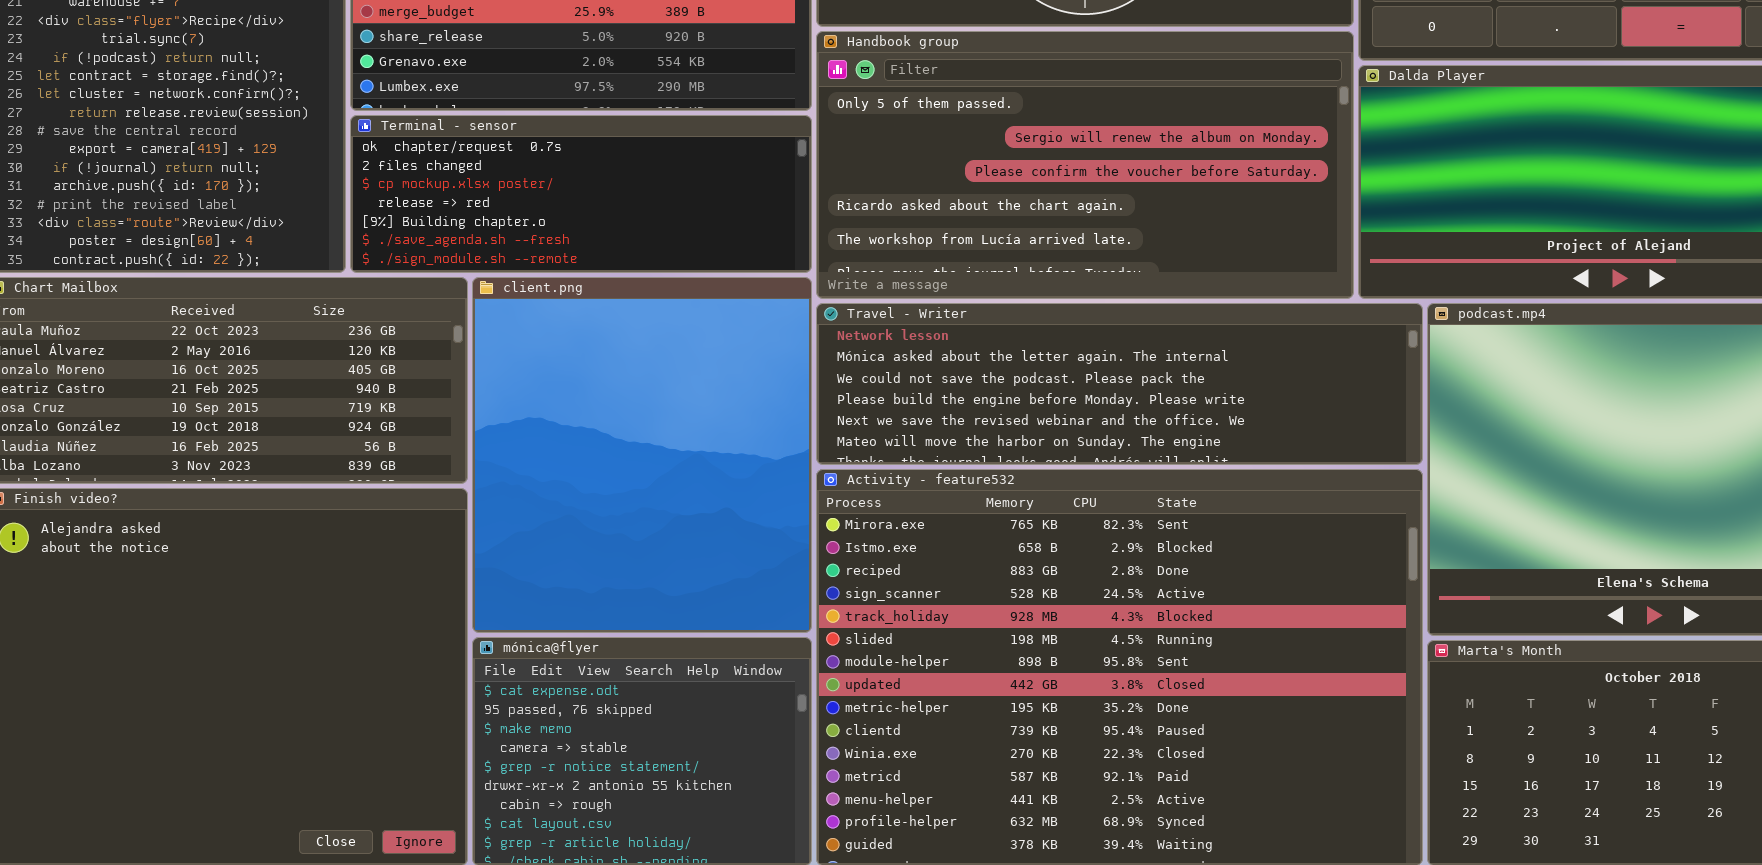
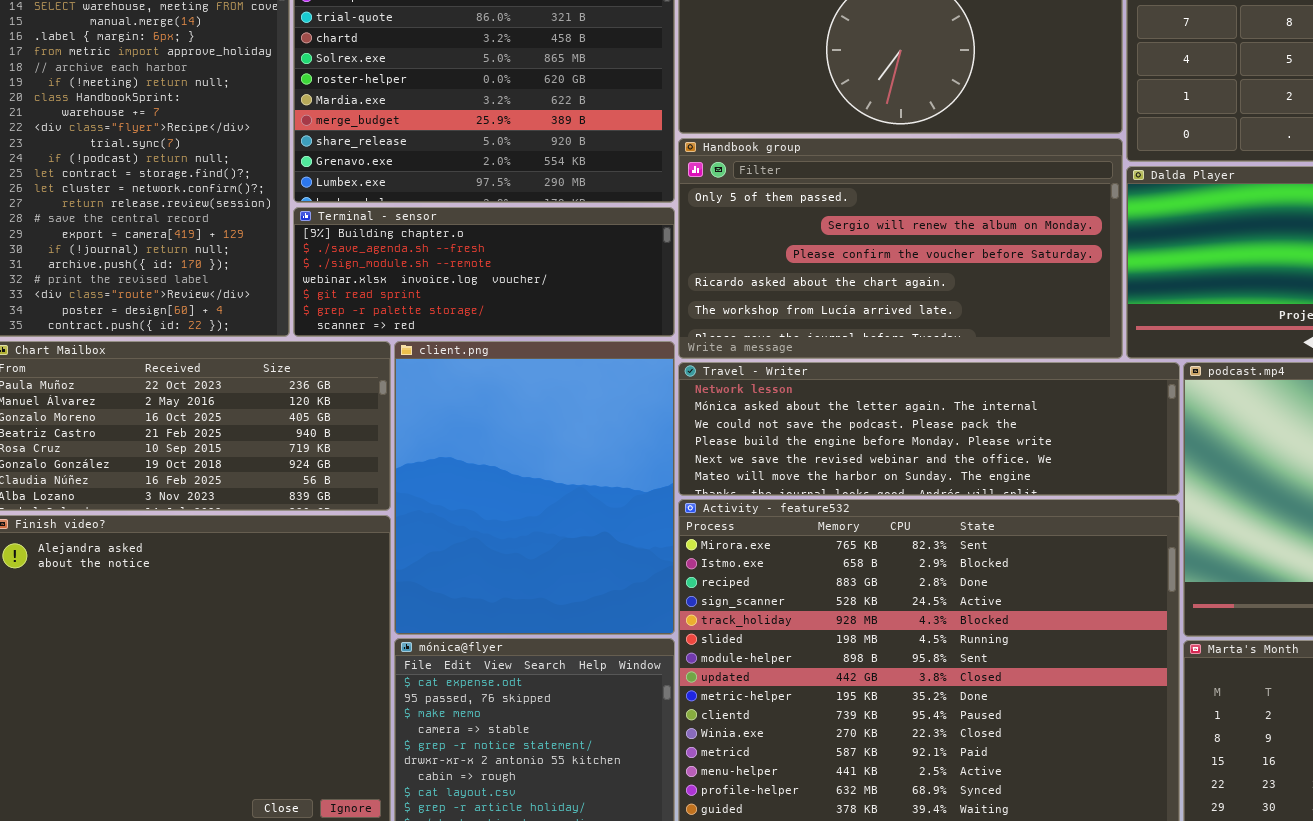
Terminal - sensor: [350,115,812,273] -> [293,207,675,337], scrolled down 4 rows

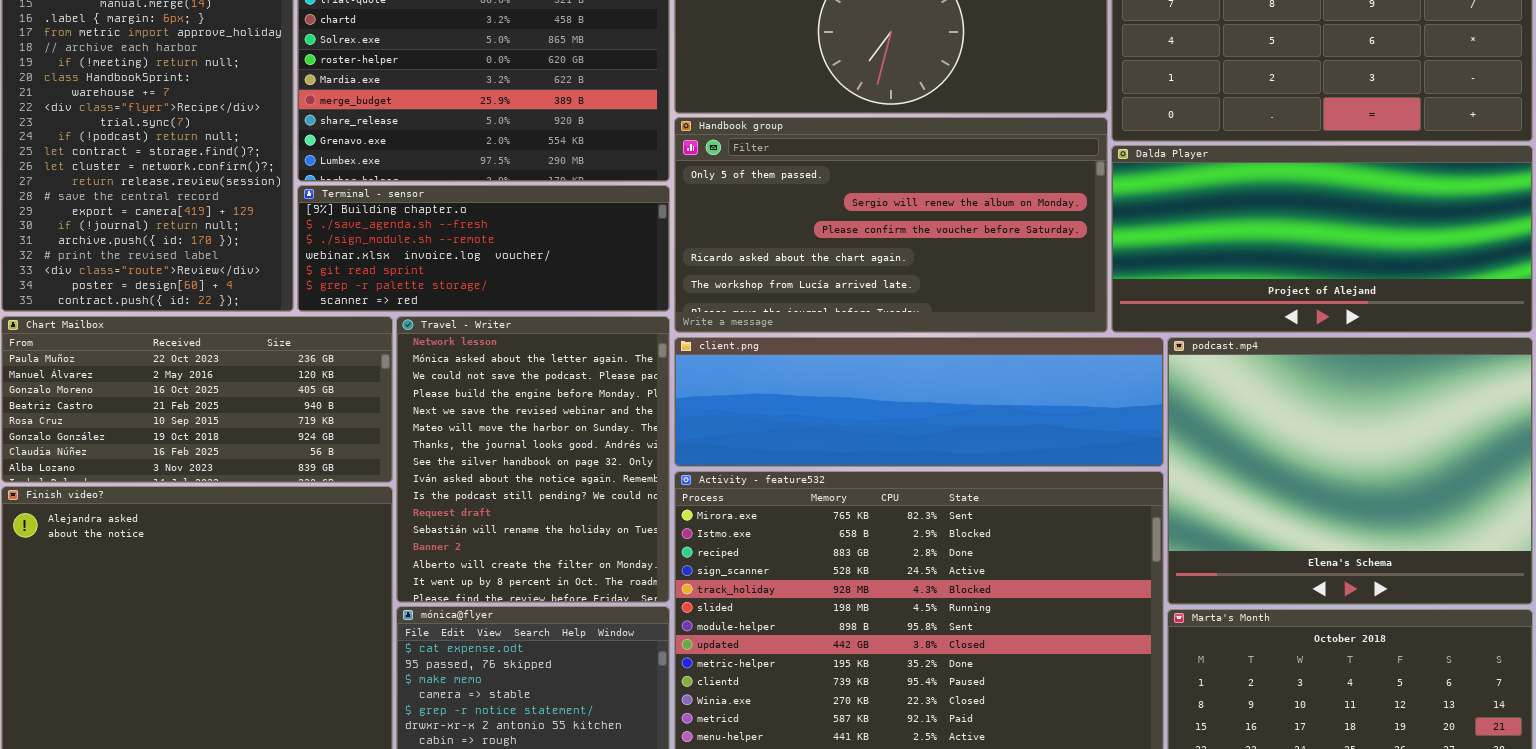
client.png: [394,341,675,635] -> [674,337,1164,467], moved, resized
Travel - Writer: [678,362,1180,496] -> [396,316,670,603], moved, resized

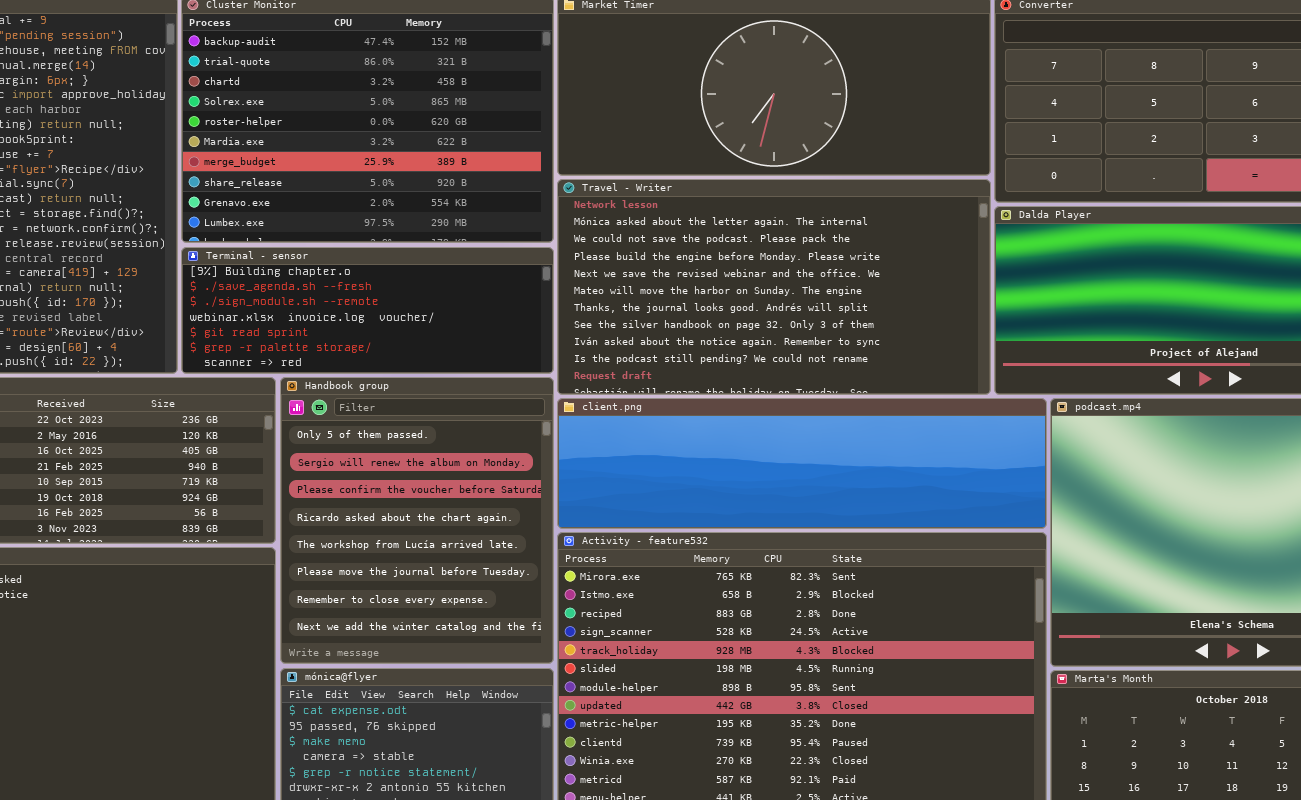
Handbook group: [674,117,1108,333] -> [280,377,554,664], moved, resized
Travel - Writer: [396,316,670,603] -> [557,179,991,395], moved, resized

